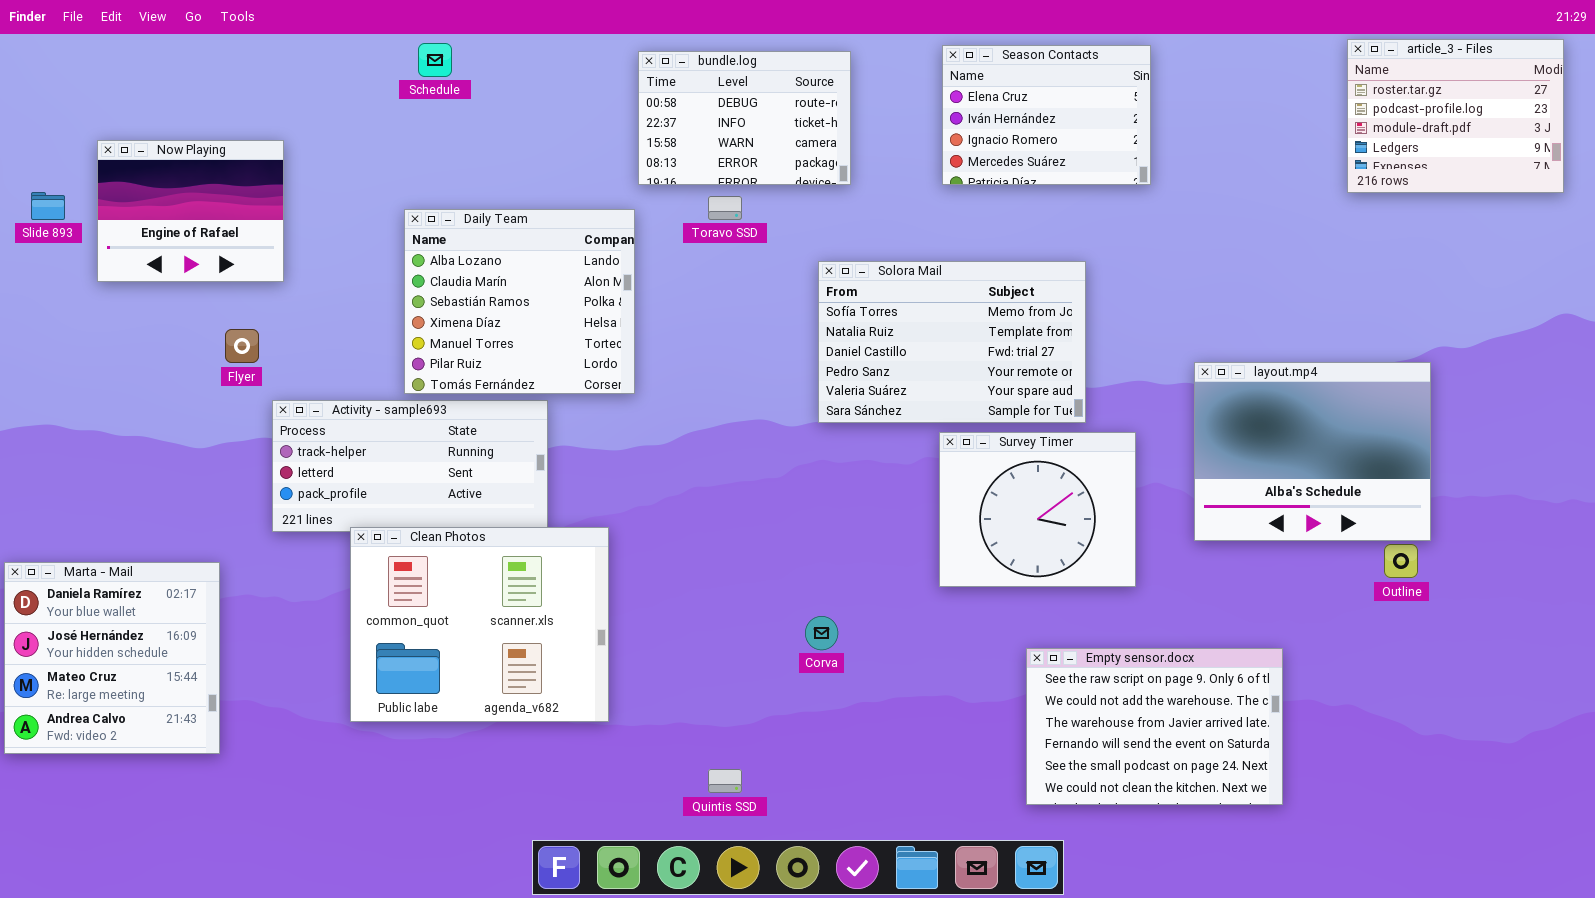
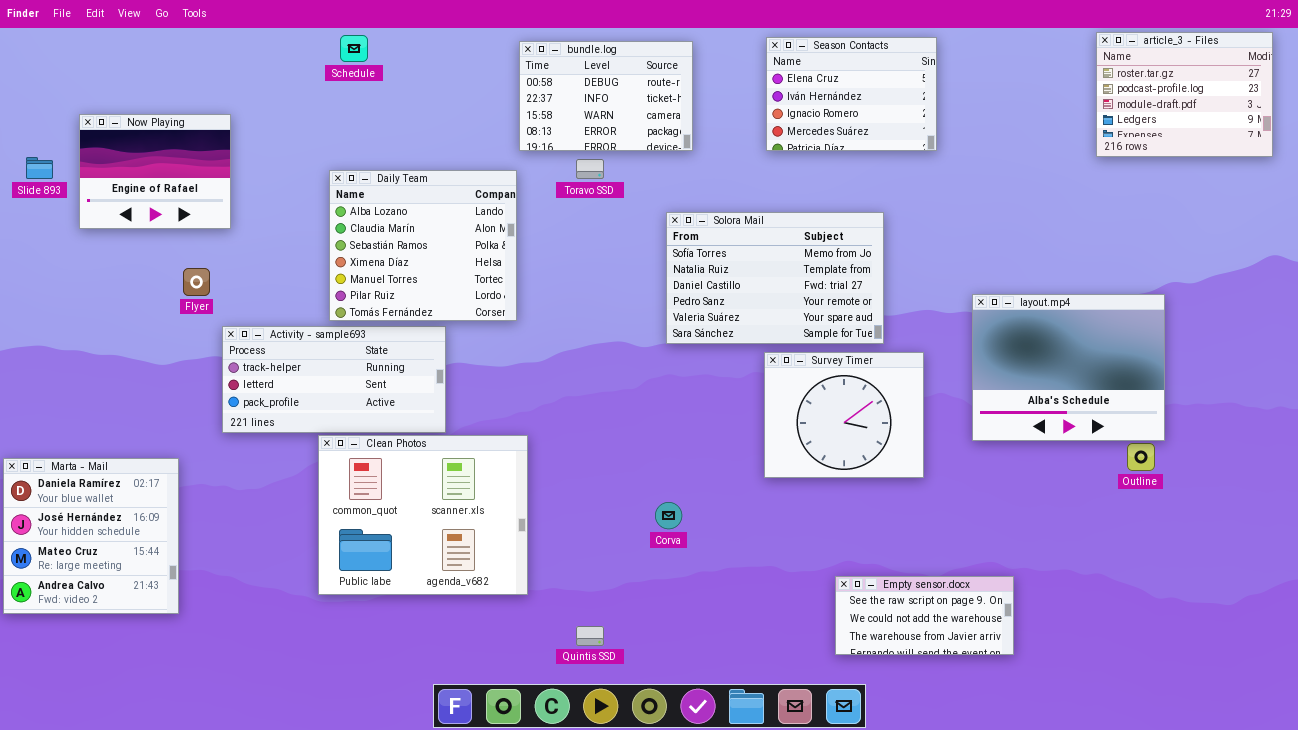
Clean Photos: [350,527,609,722] -> [318,435,528,595], moved
Empty sensor.docx: [1026,648,1283,805] -> [835,576,1014,655], resized

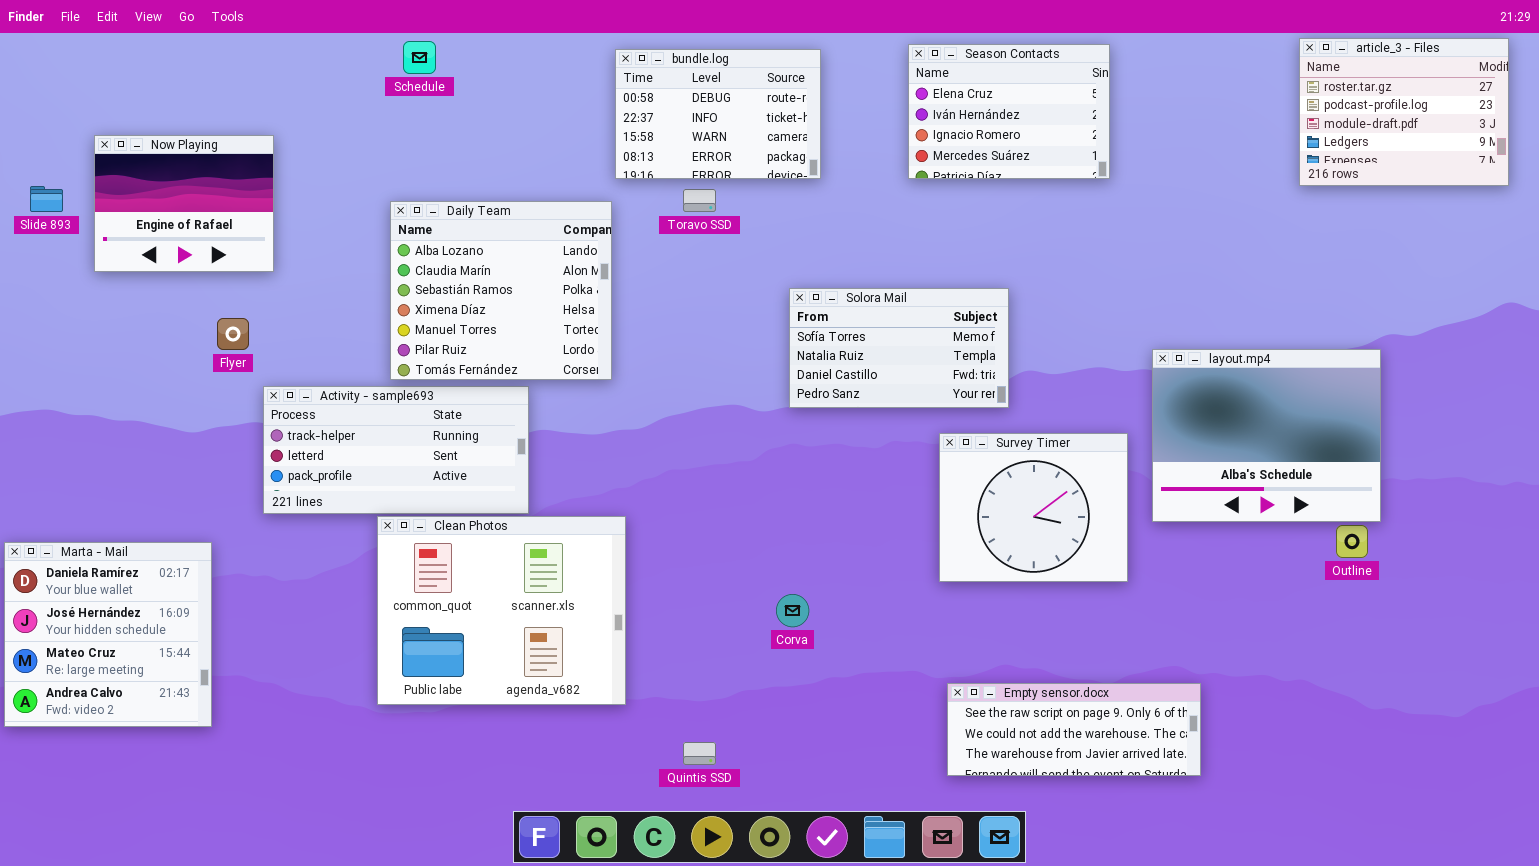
Solora Mail: [666,212,884,344] -> [789,288,1009,408], resized
Survey Timer: [764,352,924,478] -> [939,433,1128,582], moved
Empty sensor.docx: [835,576,1014,655] -> [947,683,1201,776], resized

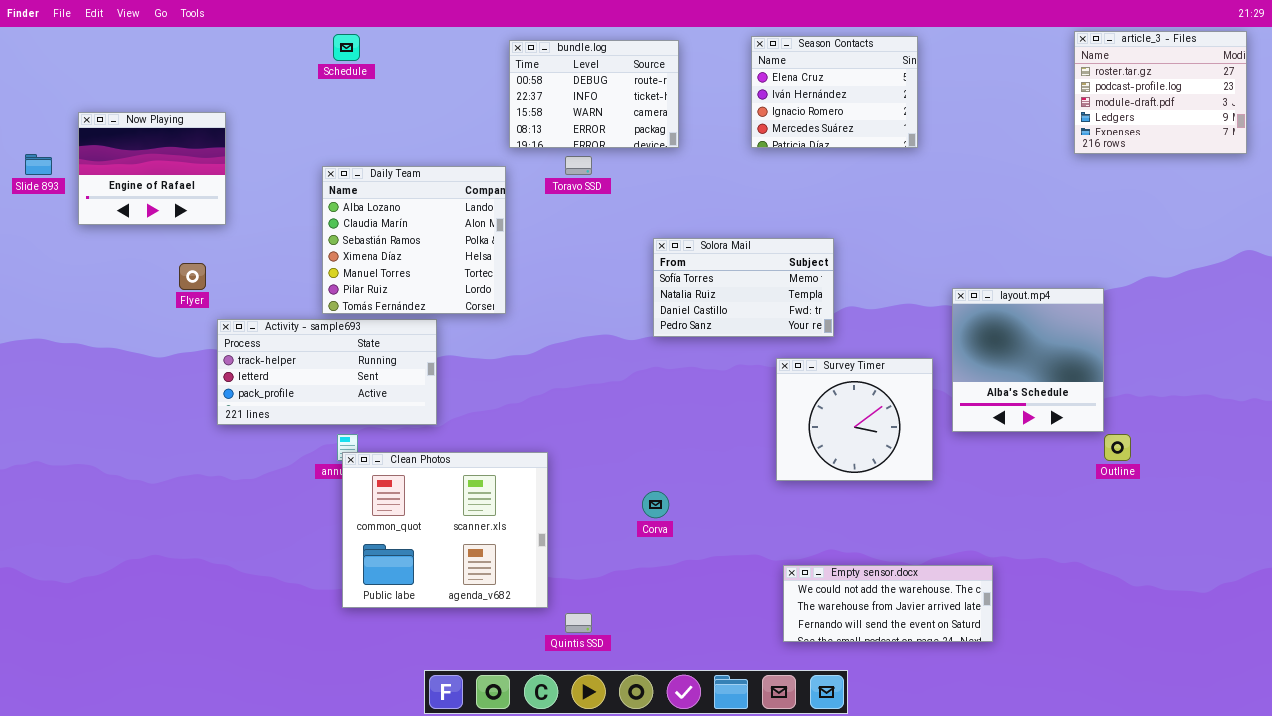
layout.mp4: [1152,349,1381,522] -> [952,288,1104,432], resized
Clean Photos: [377,516,626,705] -> [342,452,548,608], moved
Marta - Mail: [4,542,212,727] -> none, closed
Empty sensor.docx: [947,683,1201,776] -> [783,565,993,642], scrolled down 1 row

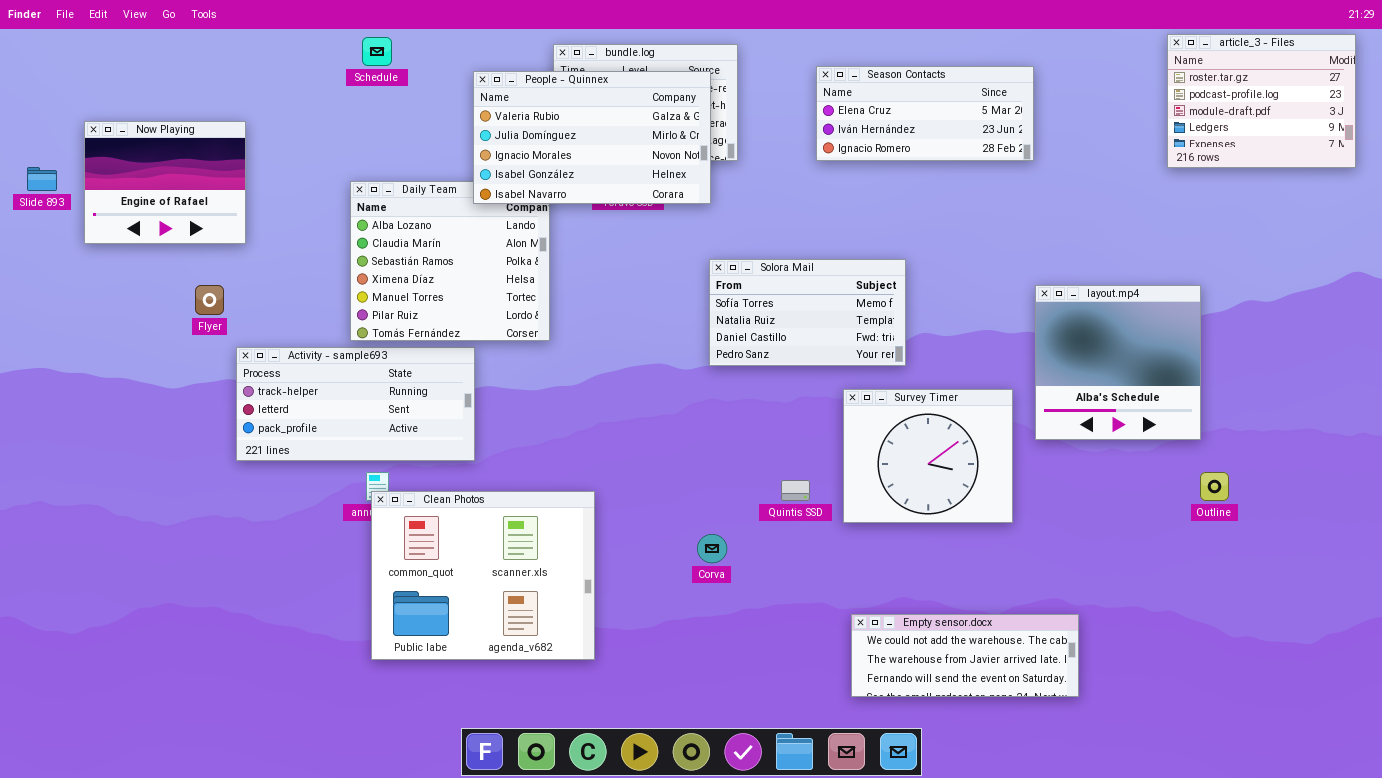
Season Contacts: [751,36,918,148] -> [816,66,1034,161], resized
People - Quinnex: none -> [473,71,711,204], opened
layout.mp4: [952,288,1104,432] -> [1035,285,1201,440], moved
Quintis SSD: [565,613,592,633] -> [781,480,810,501], moved

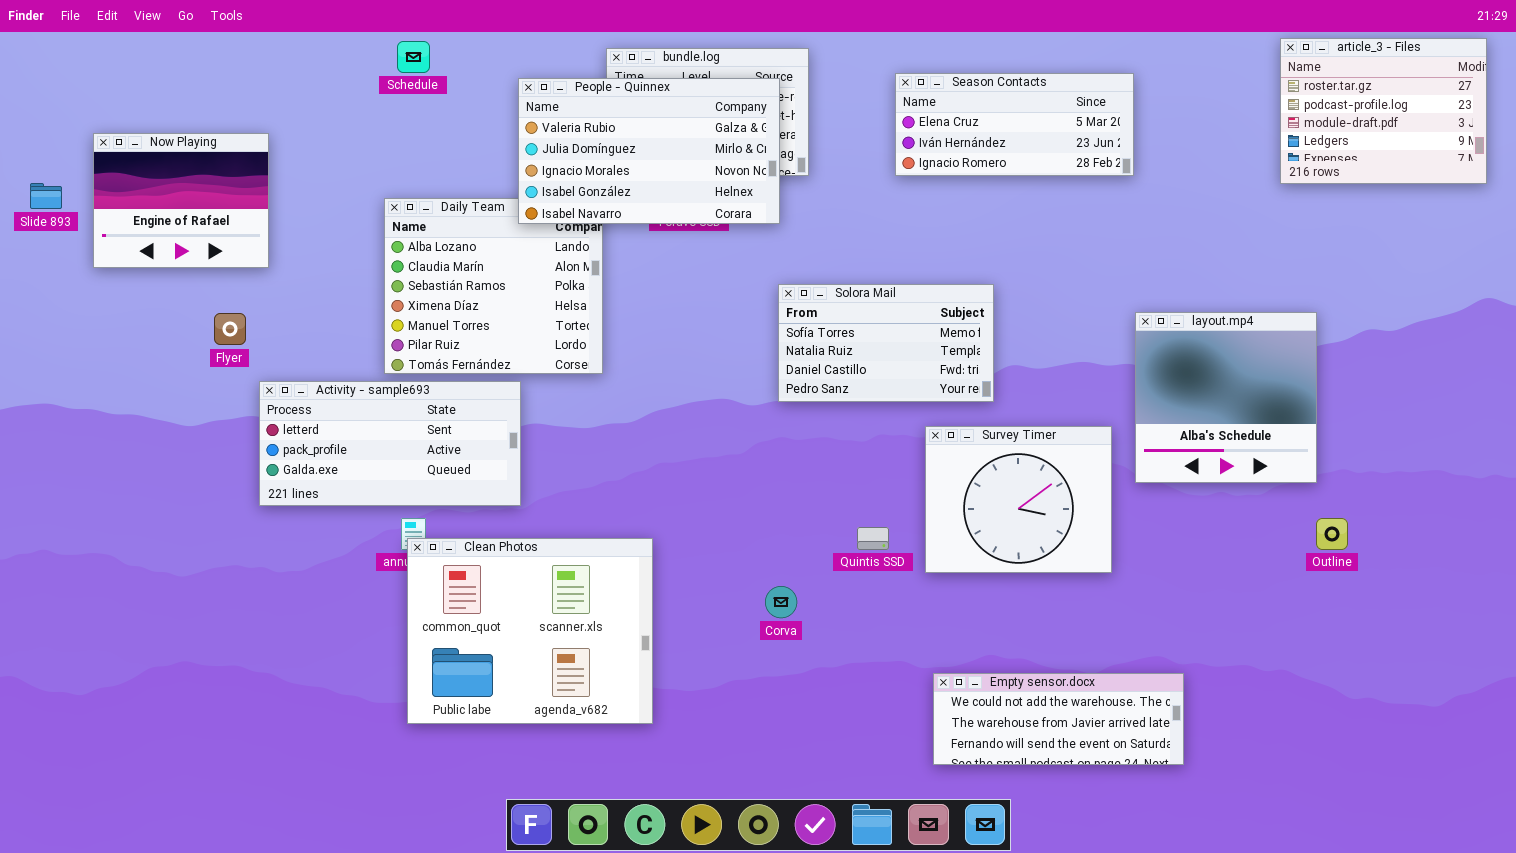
Activity - sample693: [236,347,475,461] -> [259,381,521,506], scrolled down 1 row

